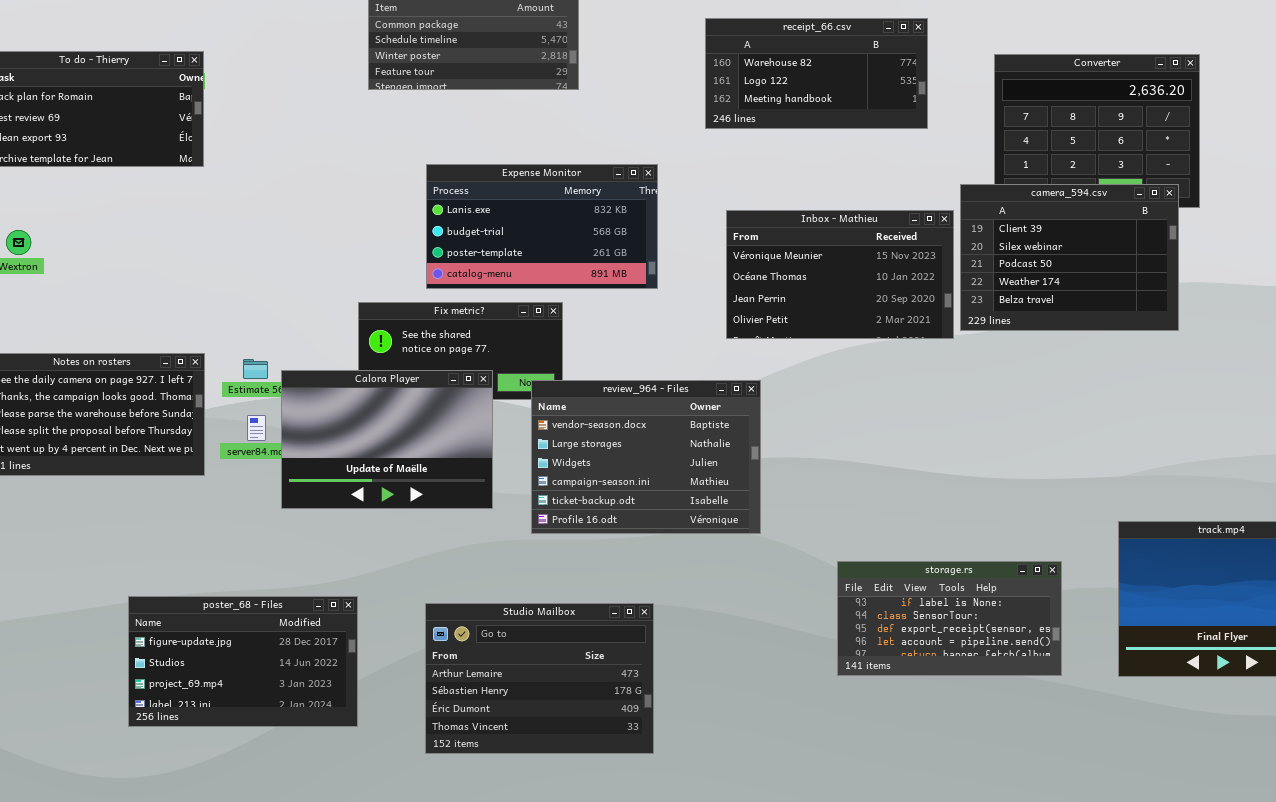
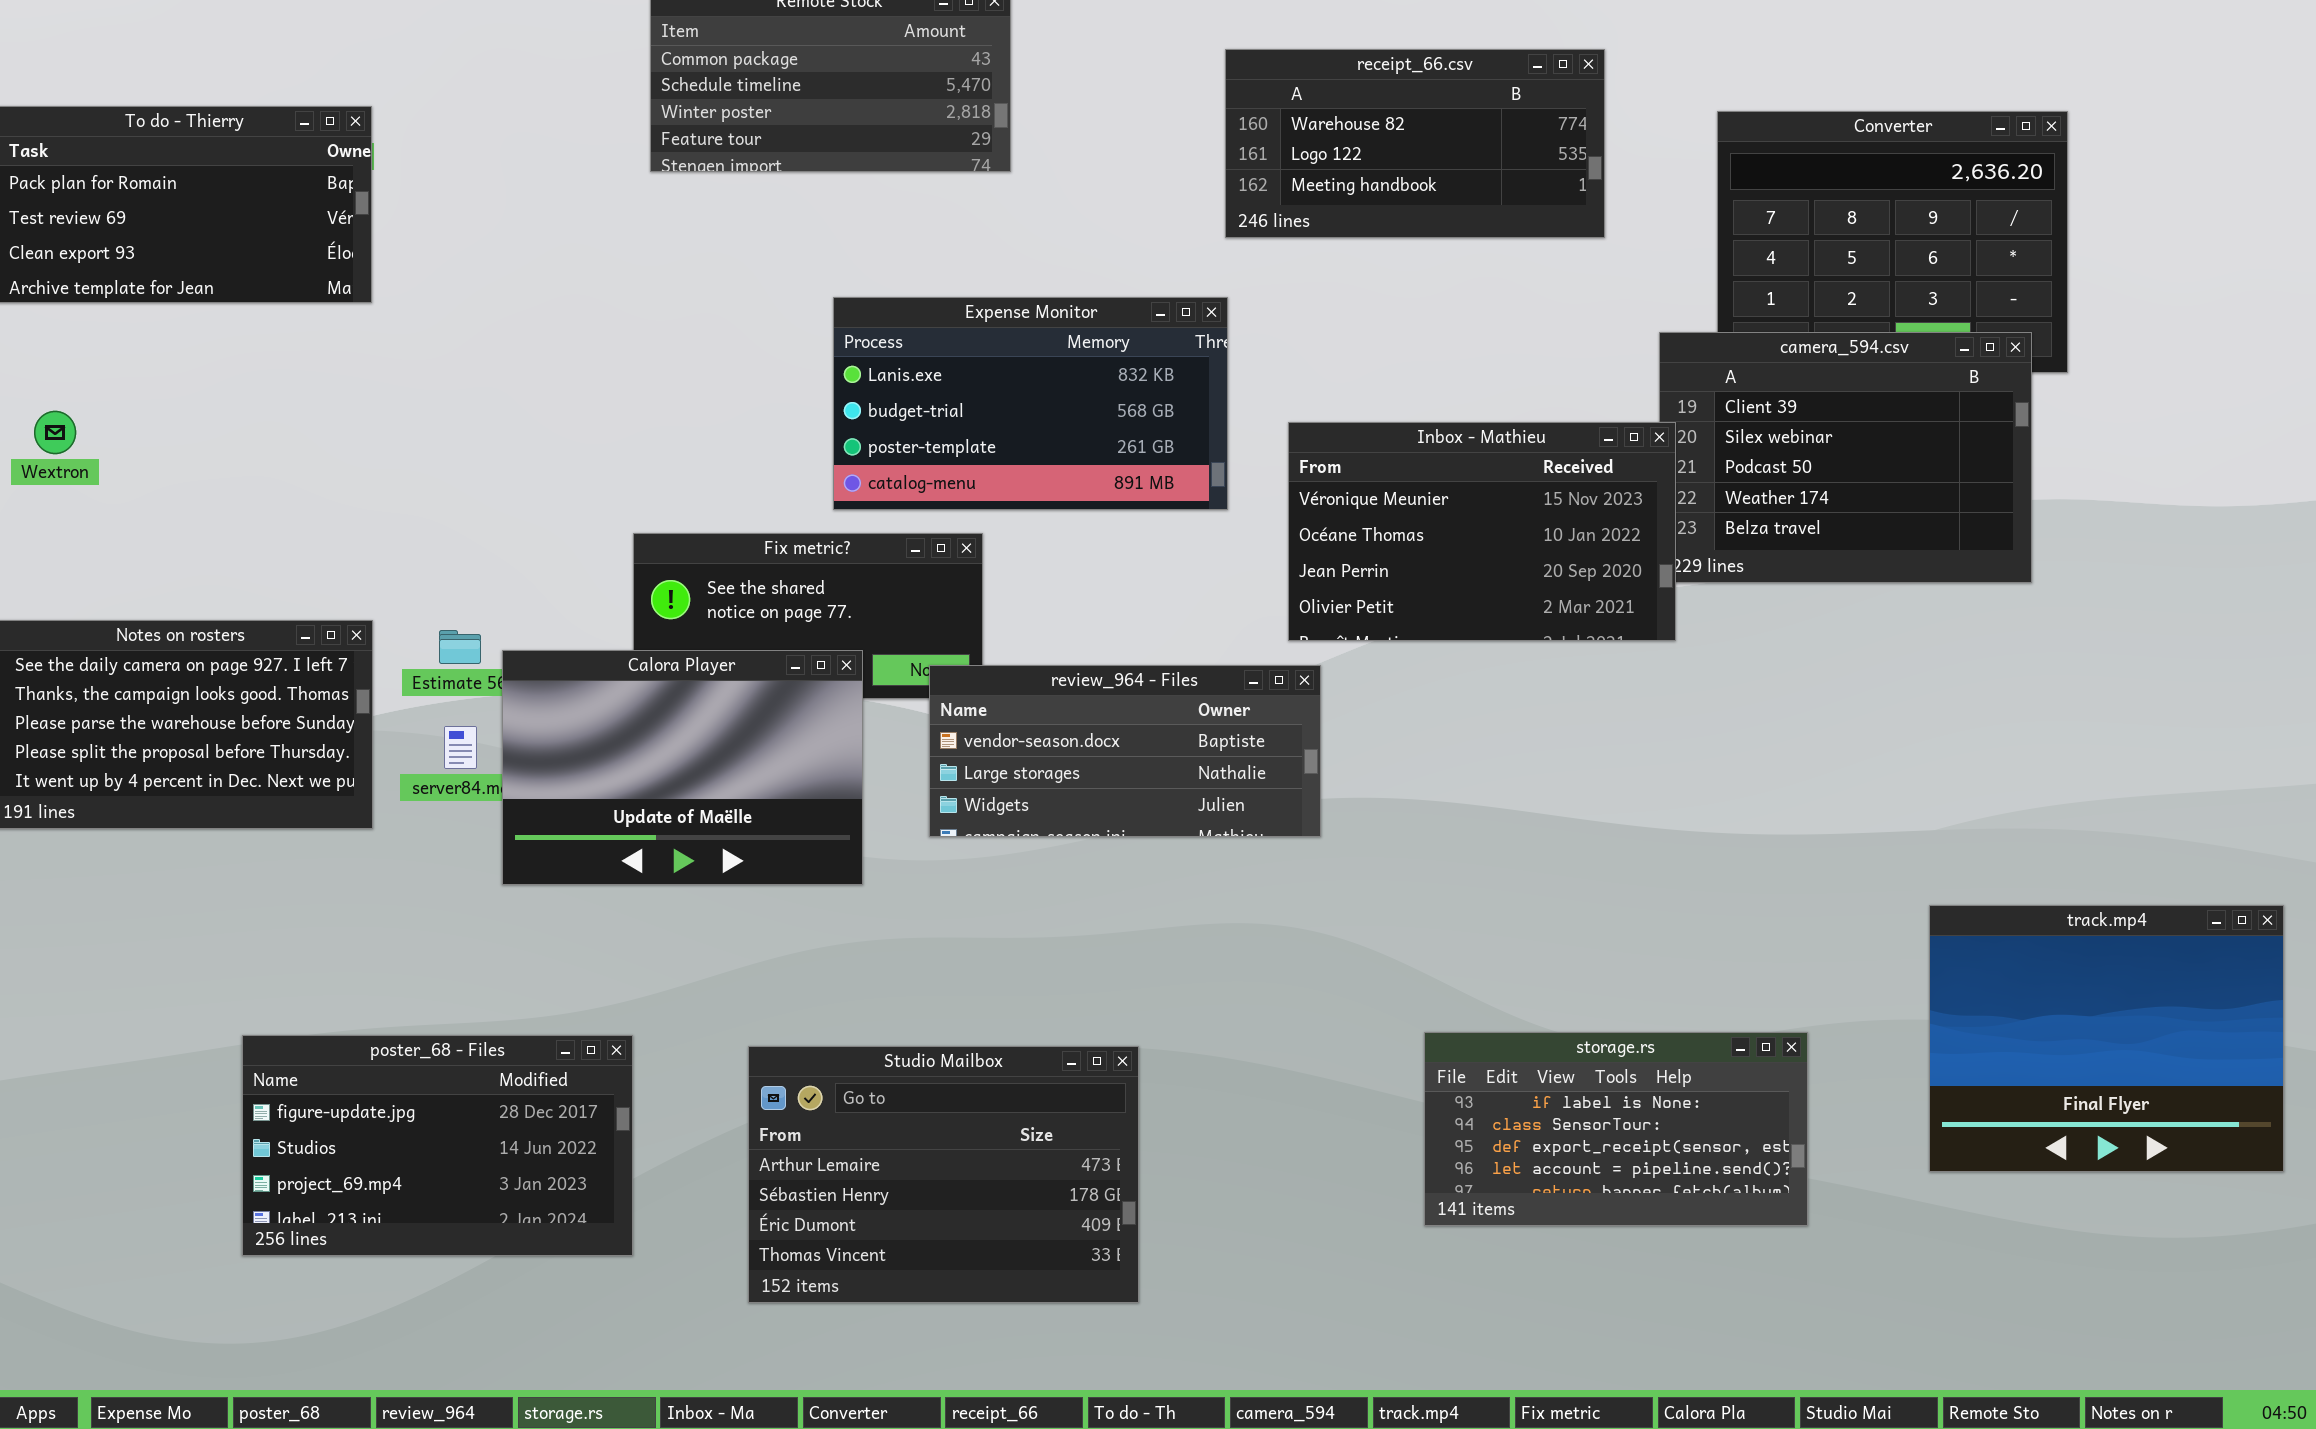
Expense Monitor: [426,164,658,289] -> [833,297,1228,510], moved
Inbox - Mathieu: [726,210,954,339] -> [1288,422,1676,641], moved
review_964 - Files: [531,380,761,534] -> [929,665,1321,837], resized
storage.rs: [837,561,1062,676] -> [1424,1032,1808,1226], moved

